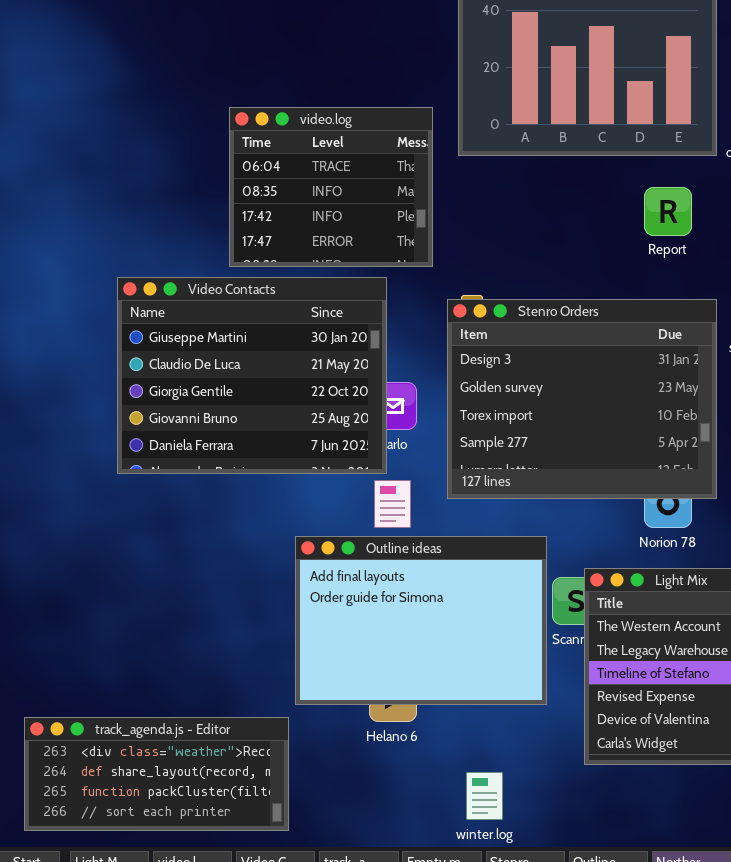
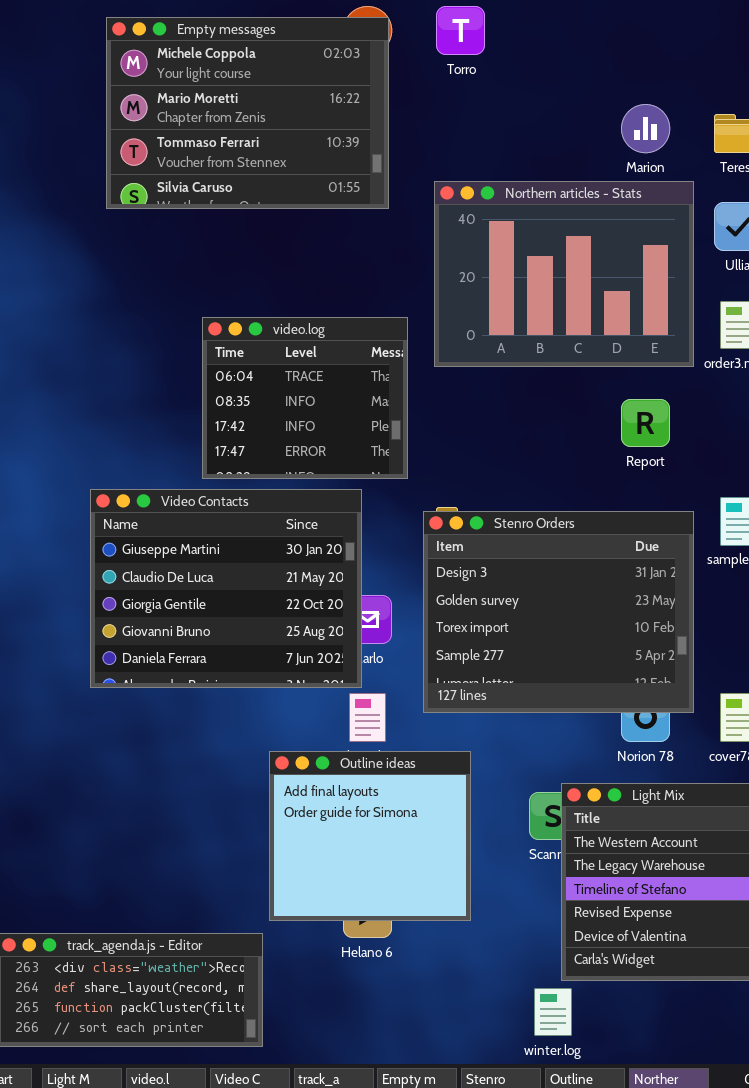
Outline ideas: [295,536,547,705] -> [269,751,471,921], resized
winter.log: [466,772,503,820] -> [534,988,572,1036], moved

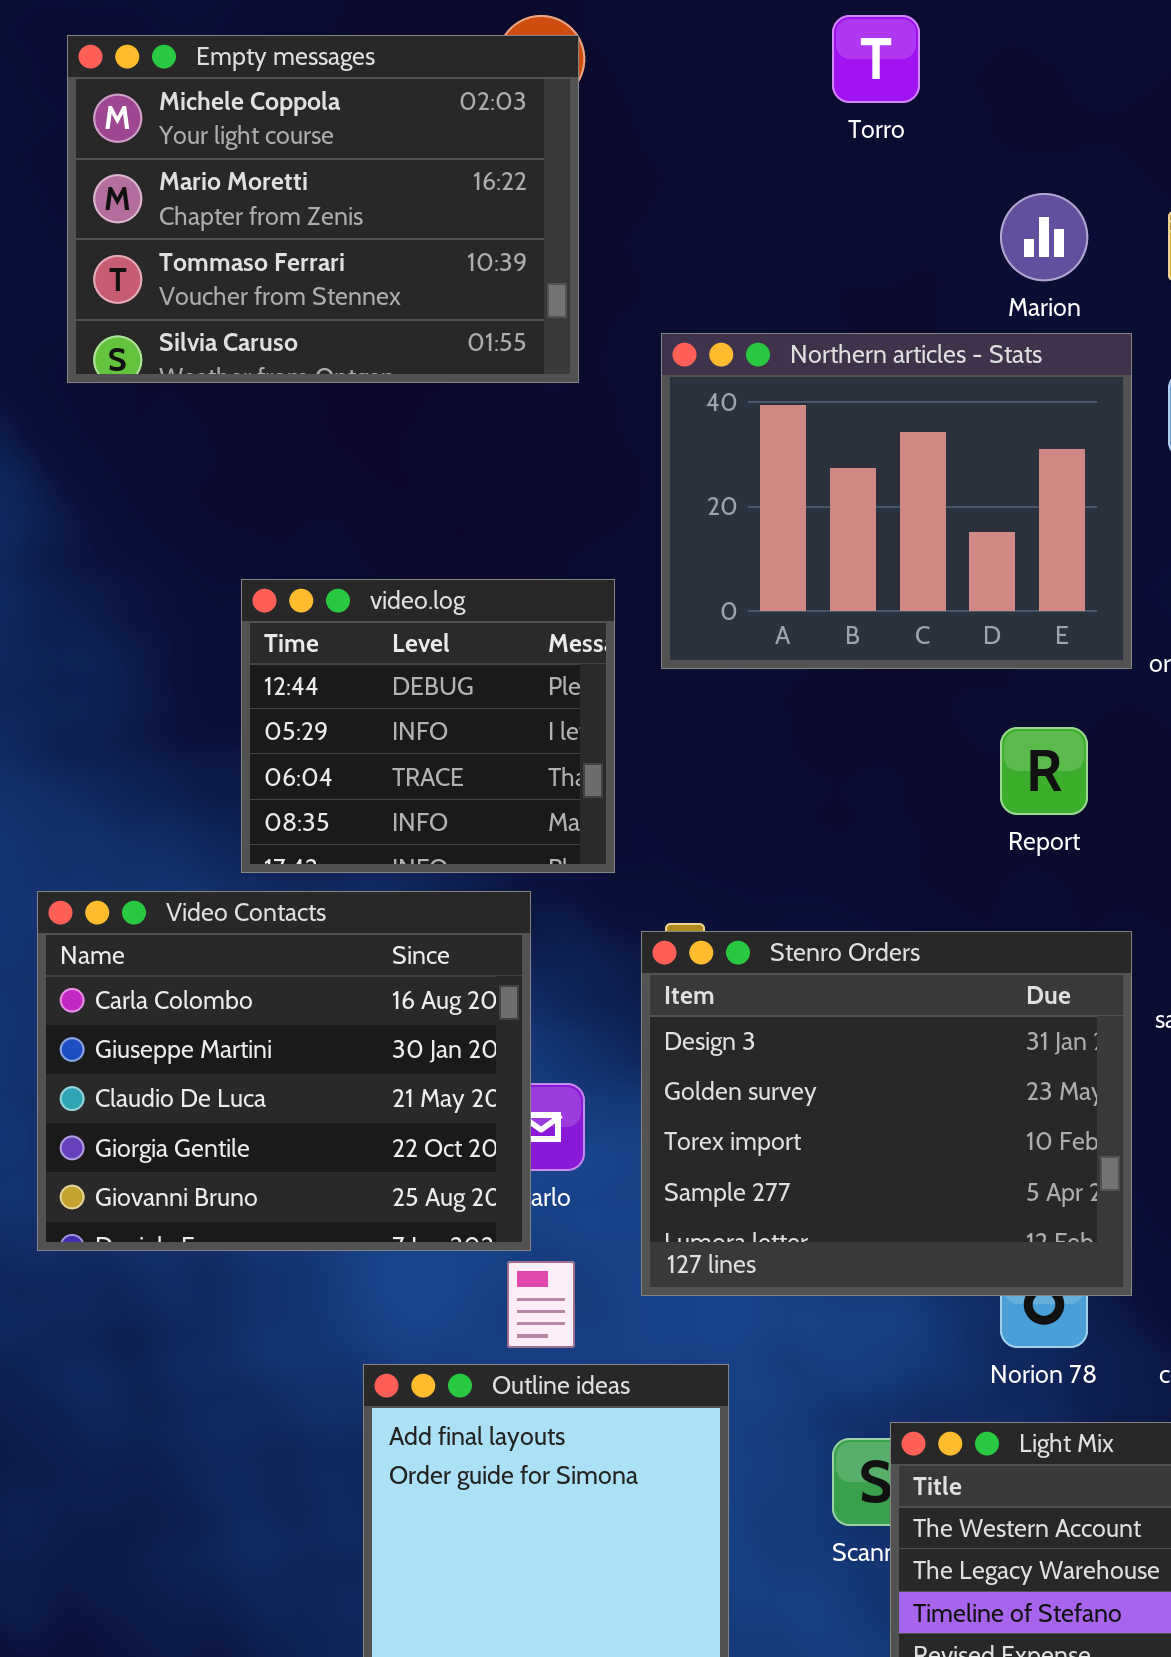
Torro: [436,6,485,55] -> [832,15,920,103], moved
video.log: [202,317,408,479] -> [241,579,615,873], scrolled up 2 rows
Video Contacts: [90,489,362,688] -> [37,891,531,1251], scrolled up 1 row

